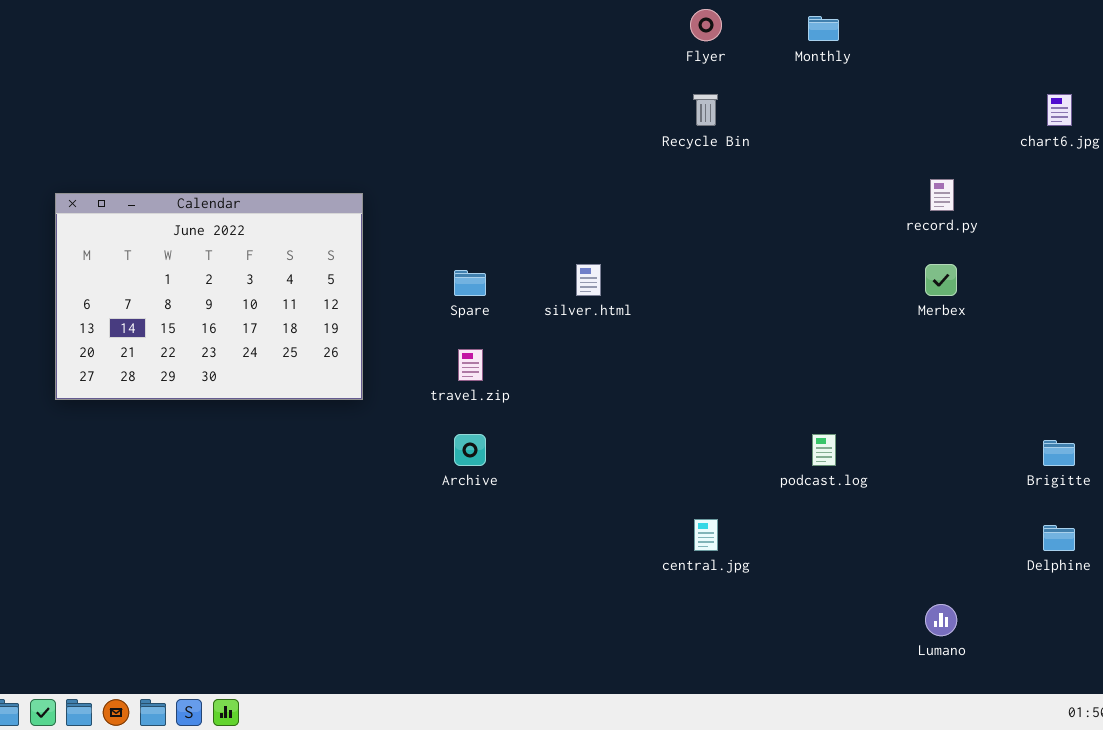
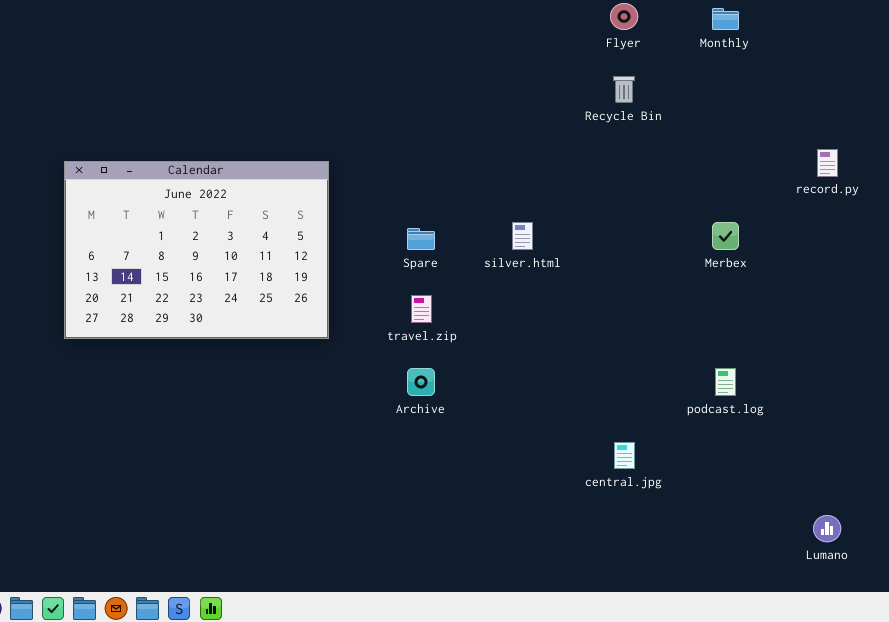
Merbex: [925,264,957,296] -> [712,222,739,250], moved

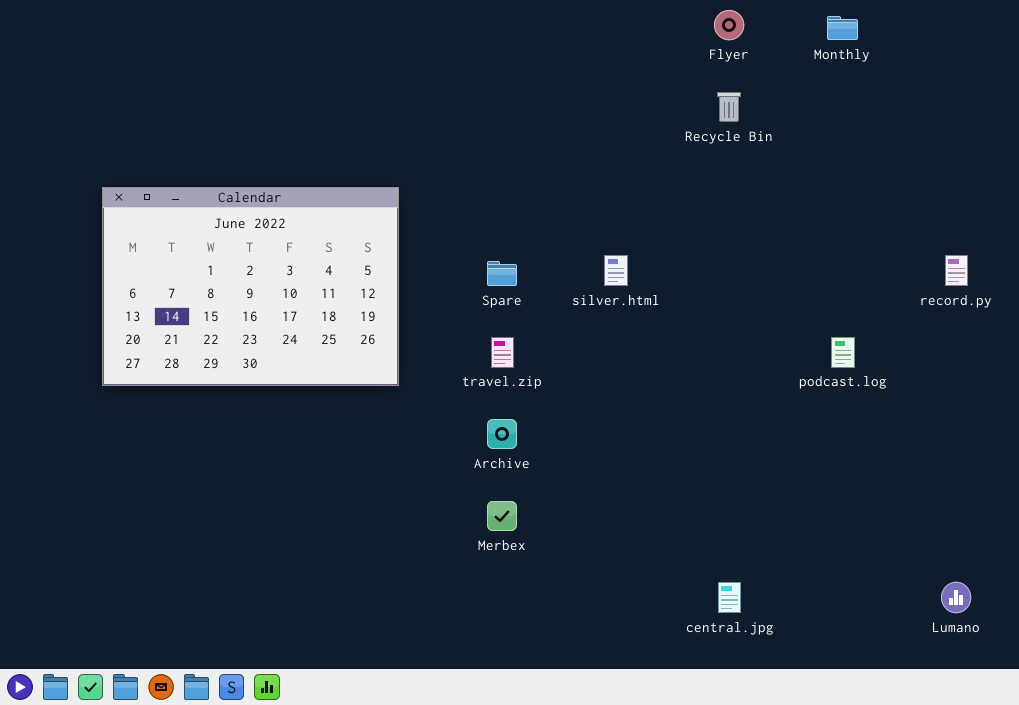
record.py: [817,149,838,177] -> [945,255,968,286], moved
Merbex: [712,222,739,250] -> [487,501,517,531], moved
podcast.log: [715,368,736,396] -> [831,337,855,368], moved
central.jpg: [614,442,635,469] -> [718,582,741,613], moved

